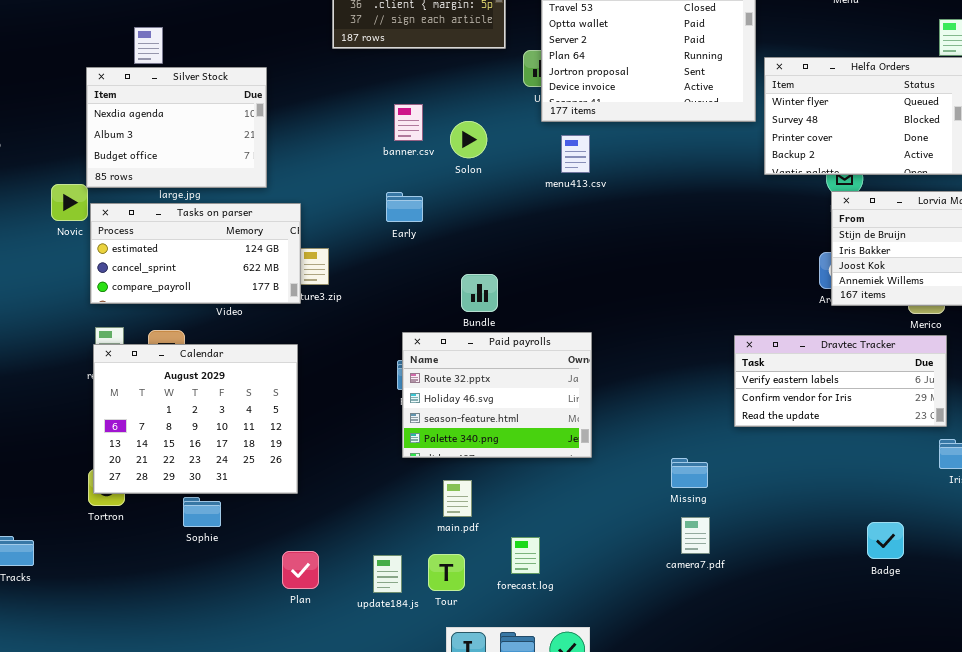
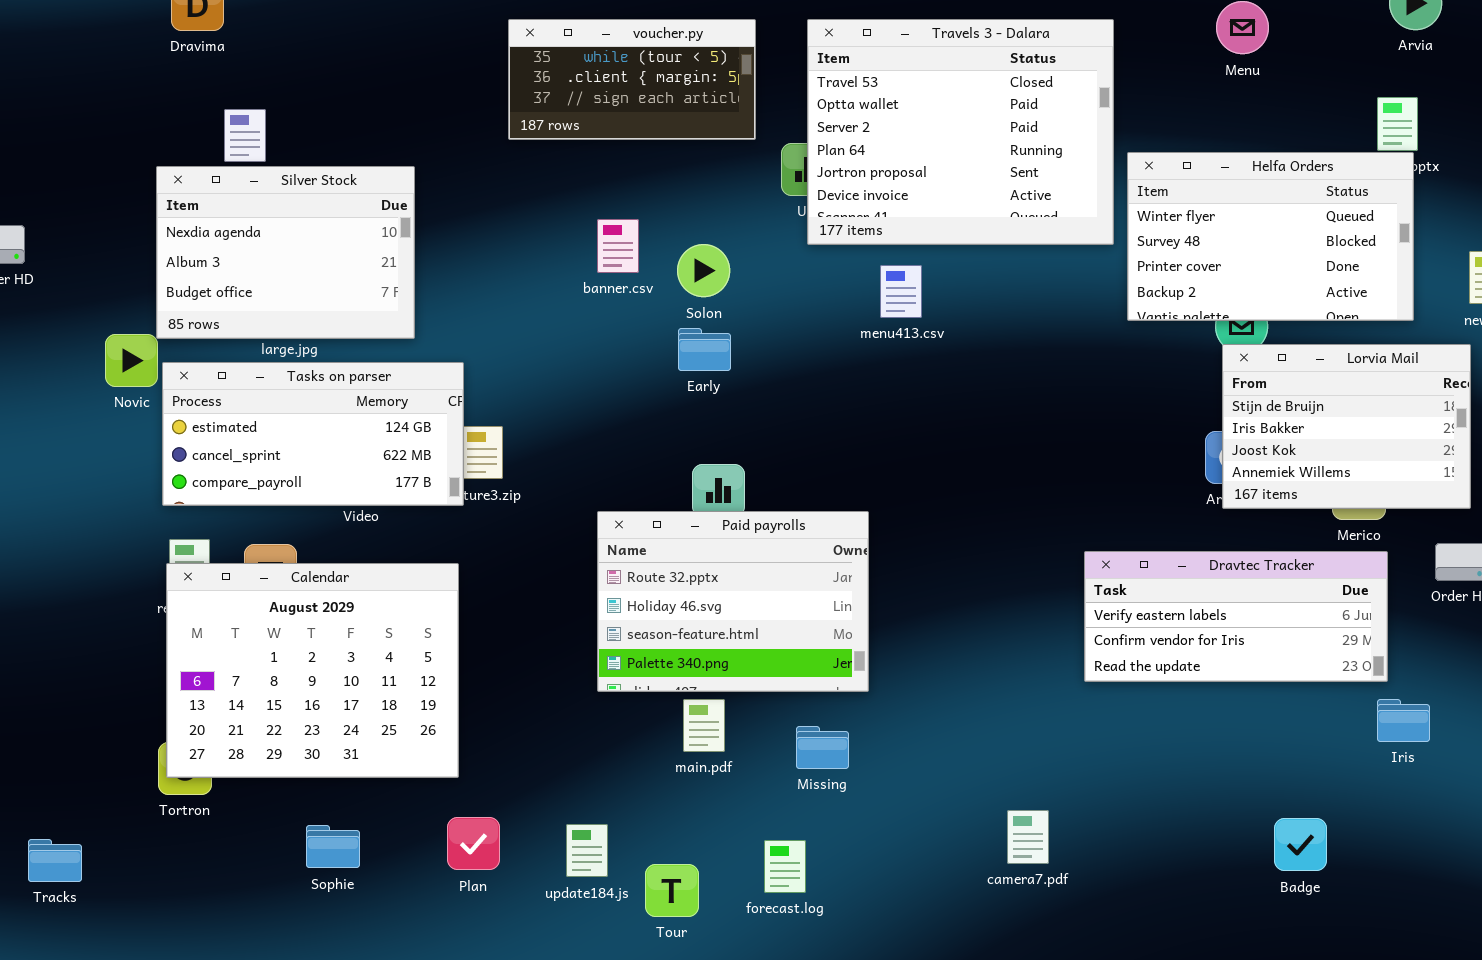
menu413.csv: [561,135,590,173] -> [880,265,922,318], moved
Early: [386,192,423,222] -> [678,328,731,371], moved
Paid payrolls: [402,332,592,458] -> [597,511,869,692], moved
Missing: [671,458,708,488] -> [796,726,849,769], moved
main.pdf: [443,480,472,517] -> [683,699,725,752], moved
Sophie: [183,497,221,527] -> [306,825,360,868], moved
Plan: [282,551,319,589] -> [447,817,500,870], moved
update184.js: [373,555,402,593] -> [566,824,608,877], moved

